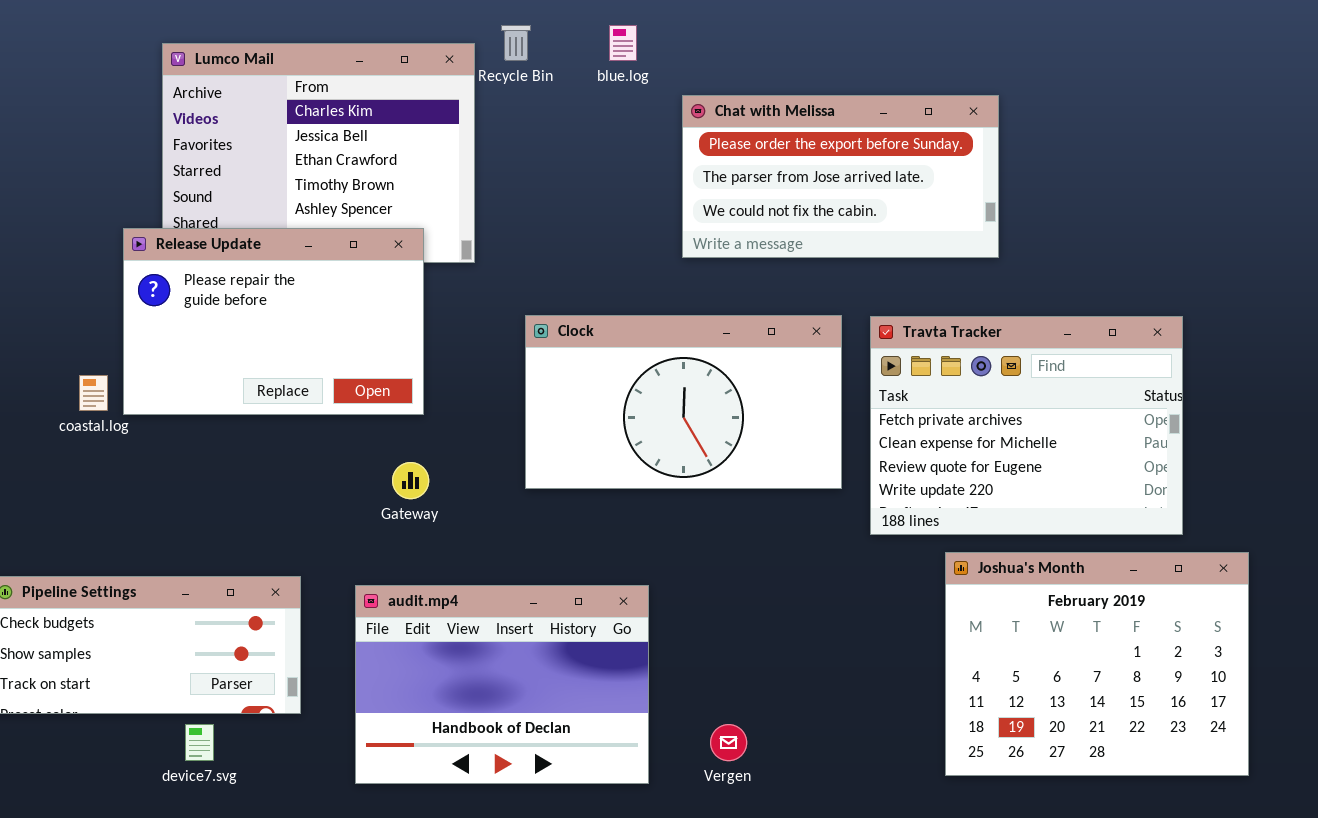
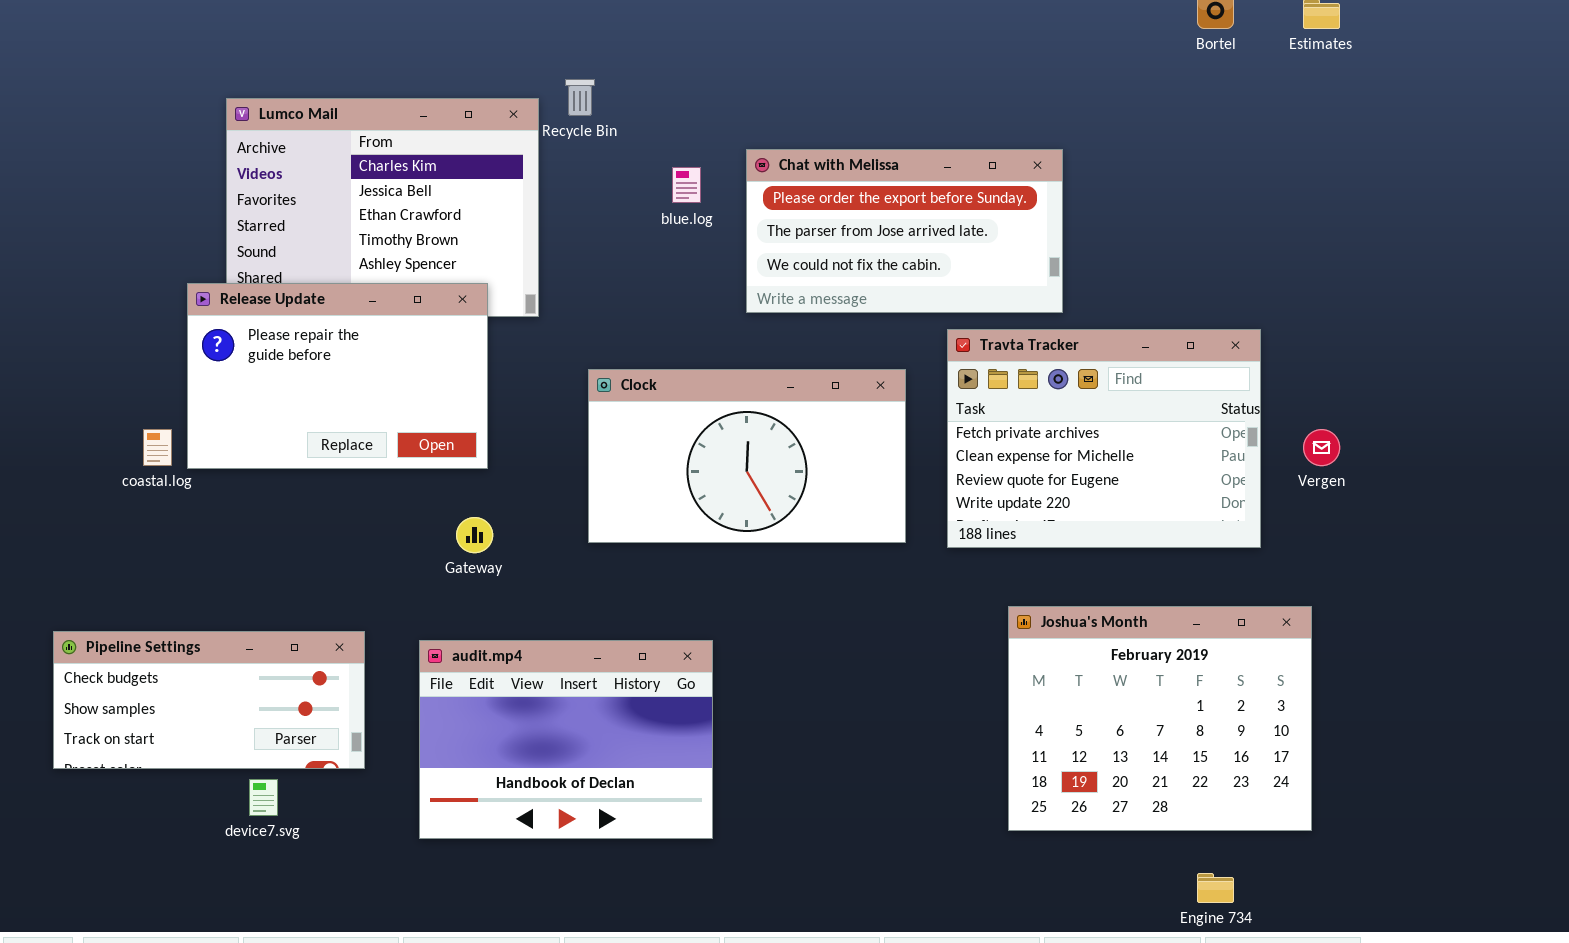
blue.log: [609,25,637,61] -> [672,167,701,203], moved
Travta Tracker: [870,316,1183,535] -> [947,329,1261,548], moved
Vergen: [710,724,747,761] -> [1303,429,1340,466], moved

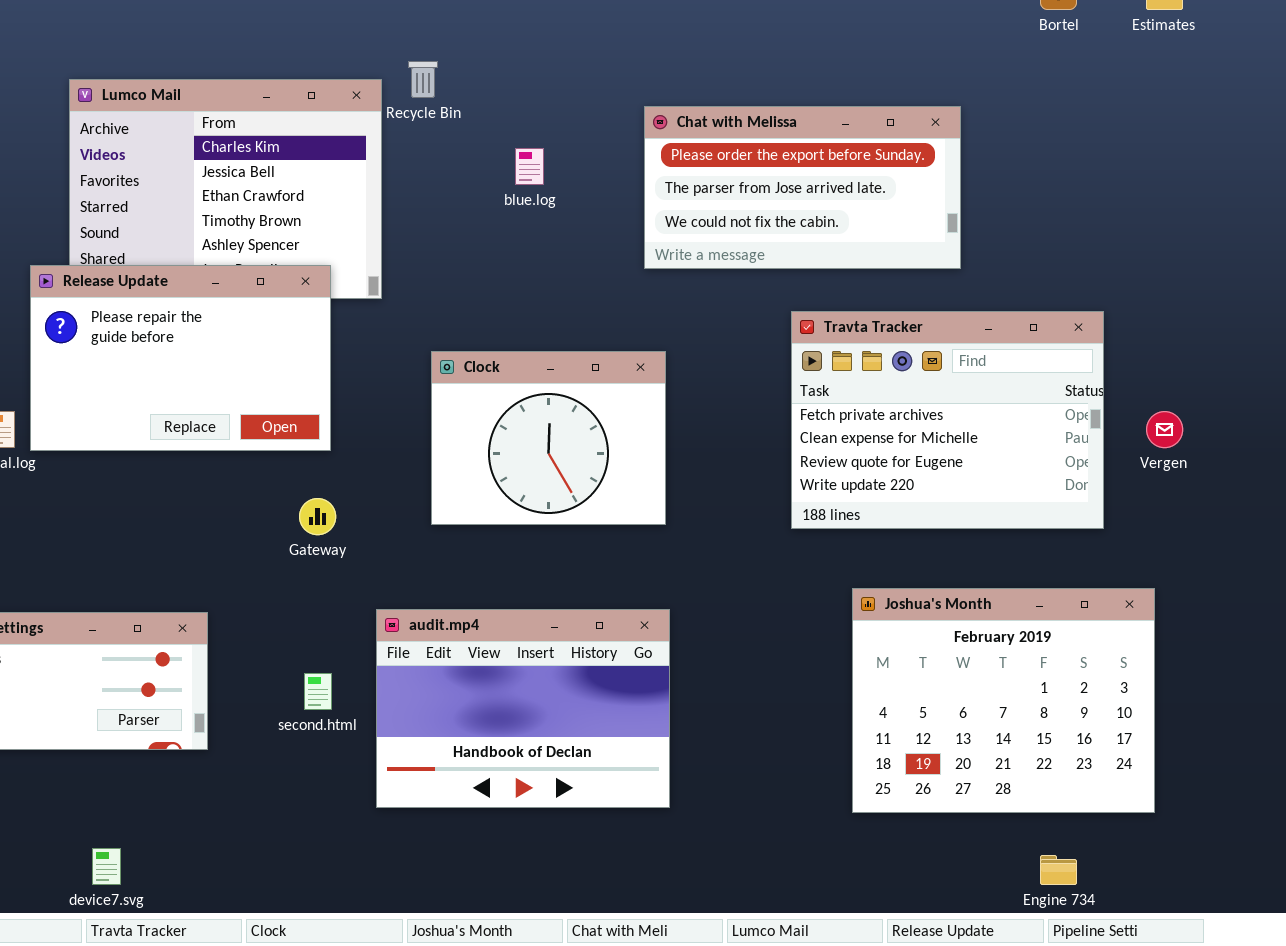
Chat with Melissa: [746,149,1063,313] -> [644,106,961,269], moved
Clock: [588,369,906,543] -> [431,351,666,525], resized
audit.mp4: [419,640,713,839] -> [376,609,670,808], moved
device7.svg: [249,779,278,816] -> [92,848,121,885], moved

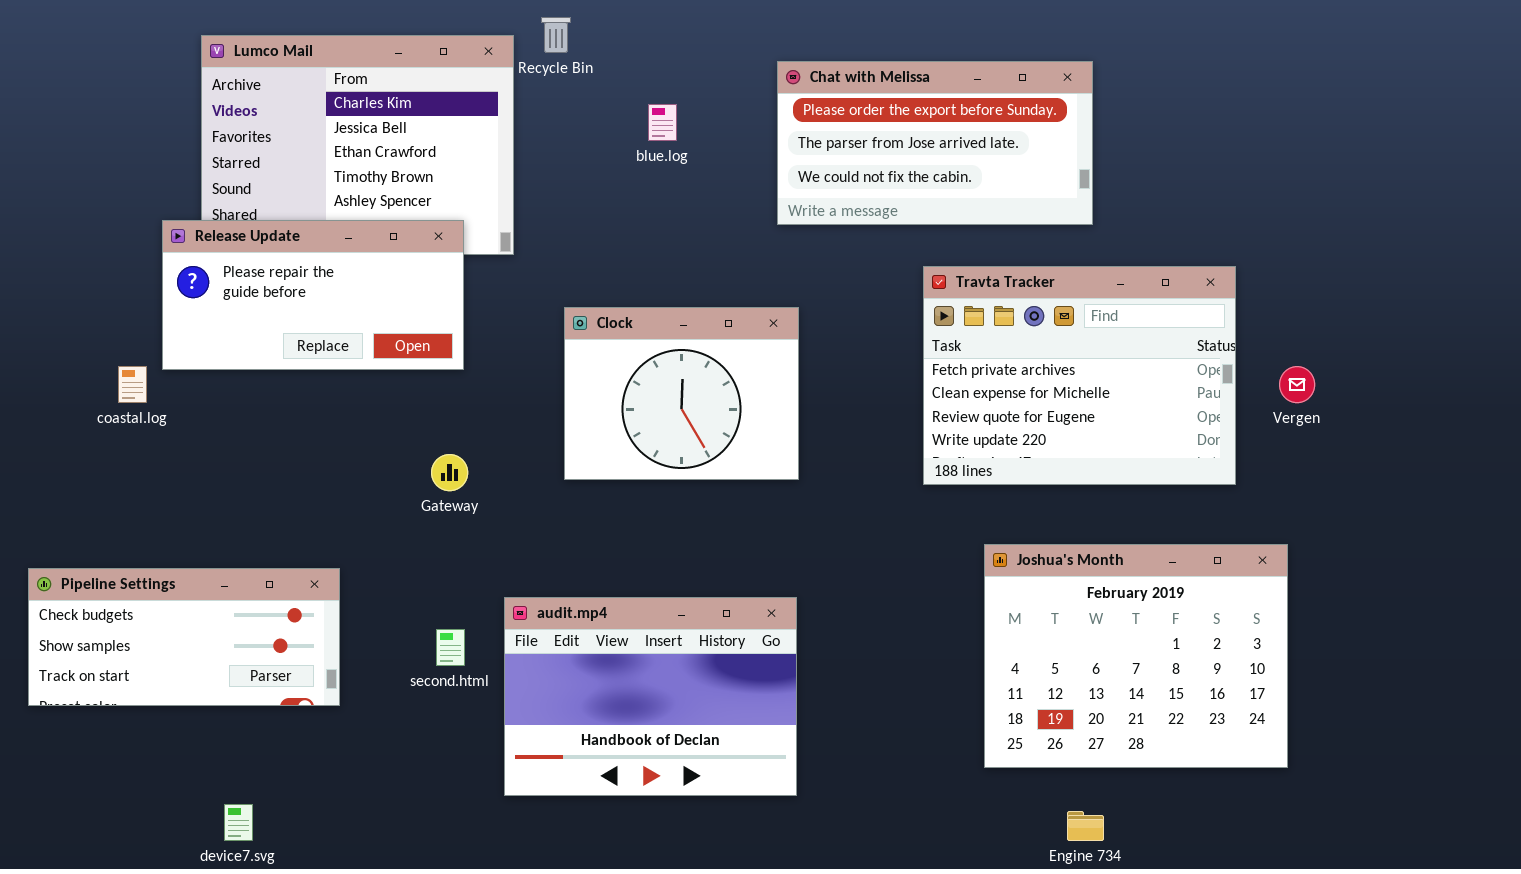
Release Update: [30,265,331,451] -> [162,220,464,370], resized
audit.mp4: [376,609,670,808] -> [504,597,797,796], moved
Engine 734: [1040,855,1077,885] -> [1067,811,1104,841], moved

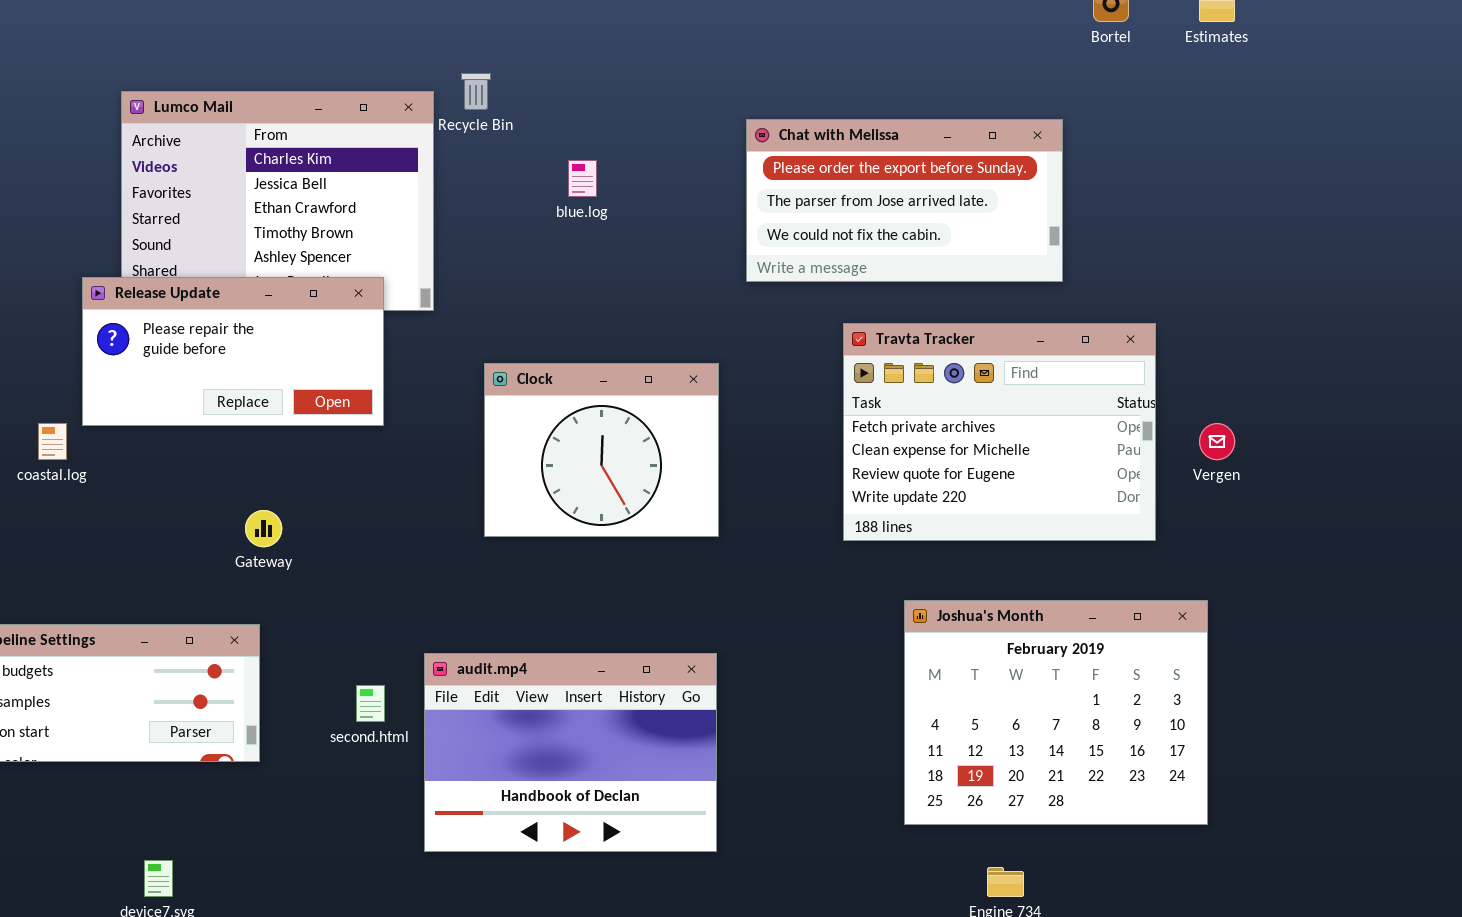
Chat with Melissa: [777,61,1093,225] -> [746,119,1063,282], moved
Gateway: [431,454,468,491] -> [245,510,282,547], moved

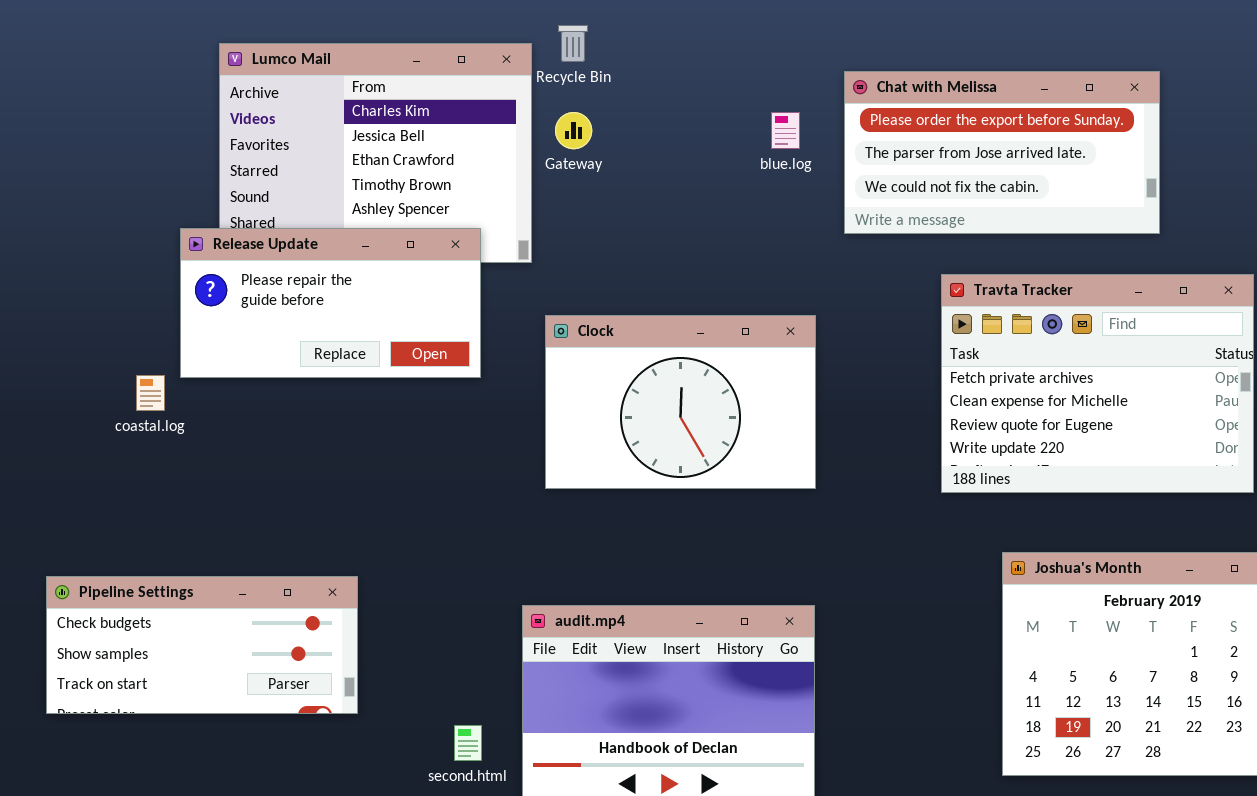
blue.log: [568,160,597,197] -> [771,112,800,149], moved
Clock: [484,363,719,537] -> [545,315,816,489], resized
Gateway: [245,510,282,547] -> [555,112,592,149], moved
second.html: [356,685,385,722] -> [454,725,482,761], moved

